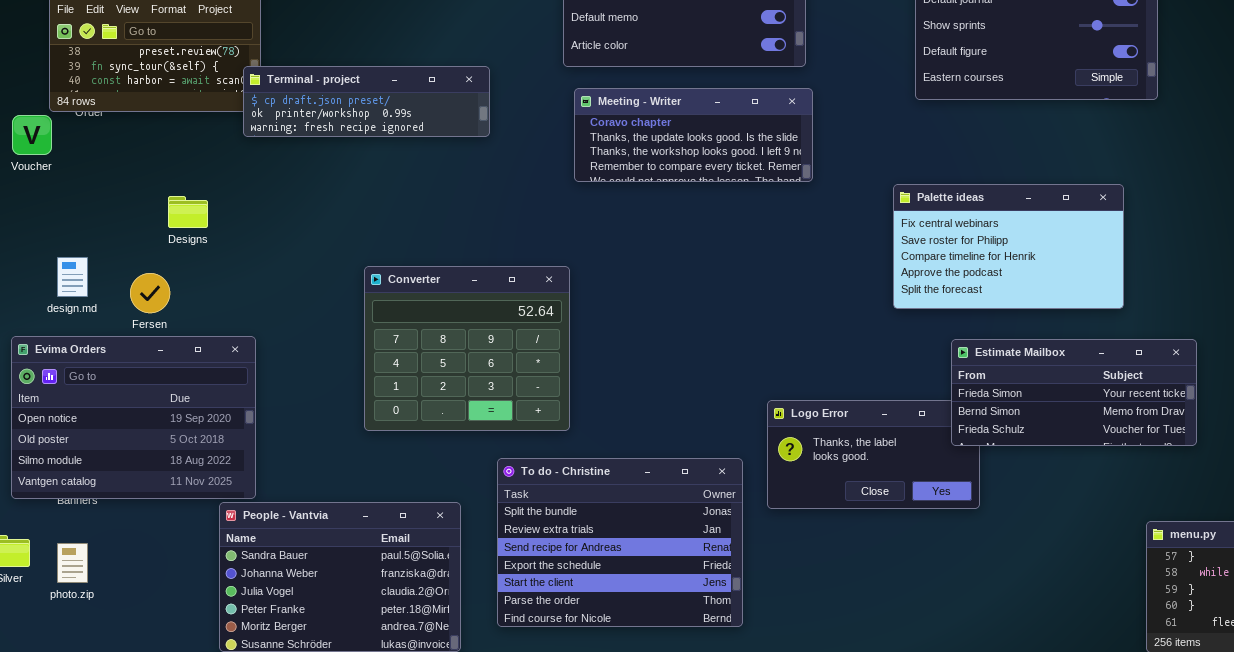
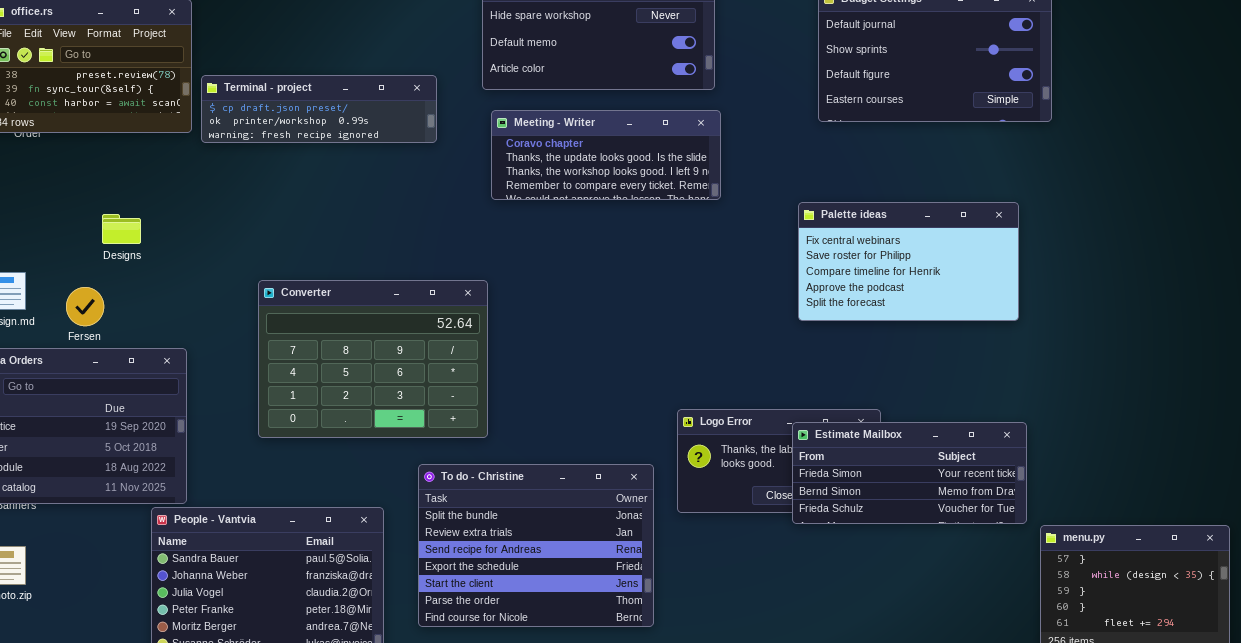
Terminal - project: [243,66,490,137] -> [201,75,437,143], moved
Converter: [364,266,570,431] -> [258,280,488,438], resized
Estimate Mailbox: [951,339,1197,446] -> [792,422,1027,524], moved

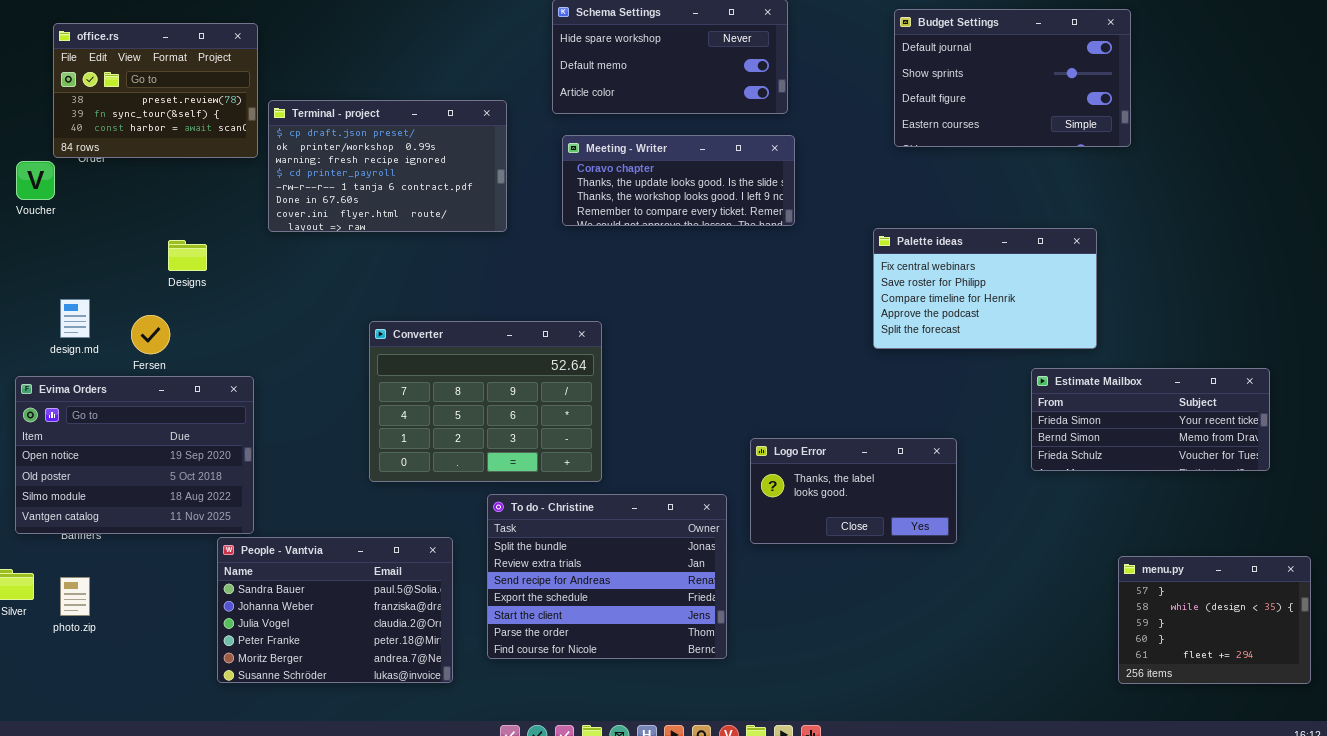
Terminal - project: [201,75,437,143] -> [268,100,507,232], resized
Converter: [258,280,488,438] -> [369,321,602,482], moved
Estimate Mailbox: [792,422,1027,524] -> [1031,368,1270,471], moved

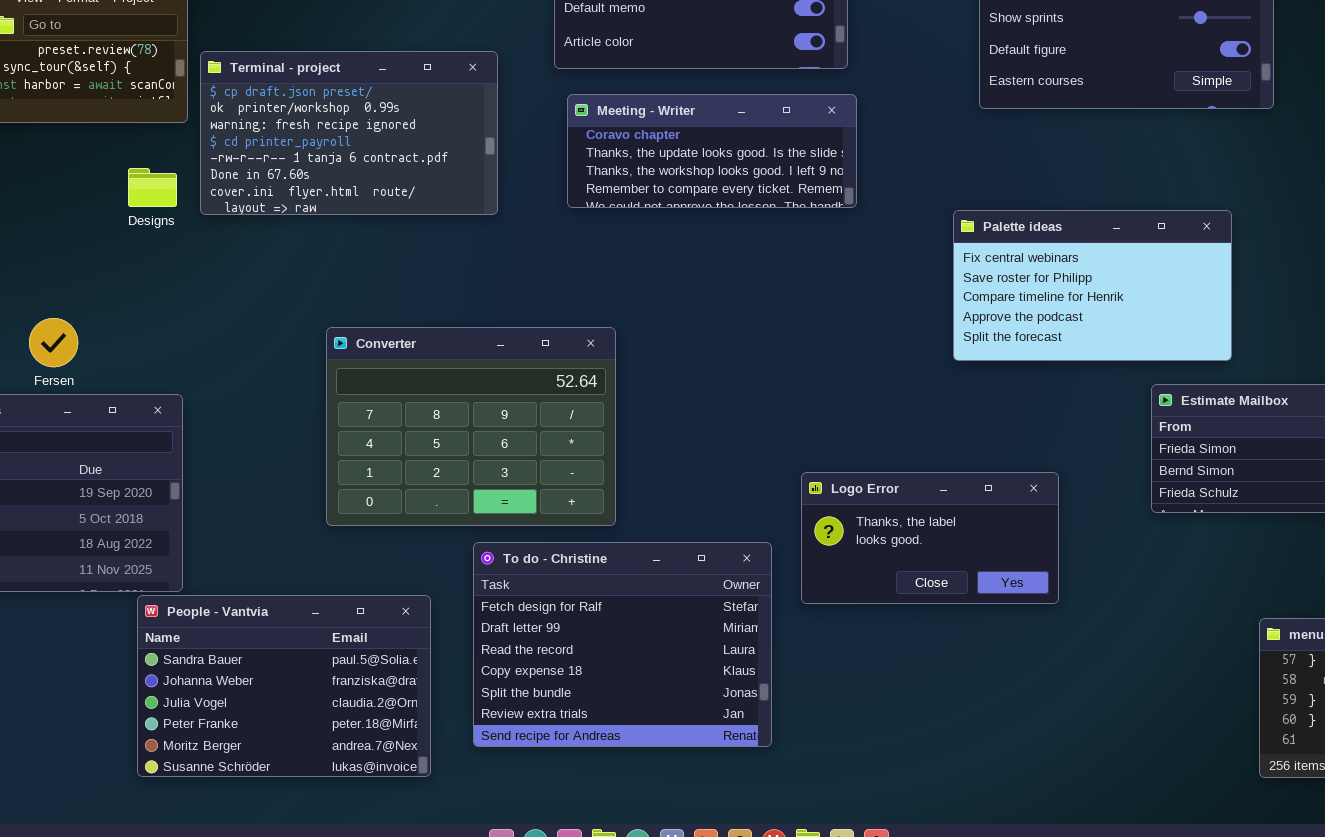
Designs: [168,240,207,271] -> [128,168,177,207], moved
To do - Christine: [487,494,727,659] -> [473,542,772,747], scrolled up 4 rows

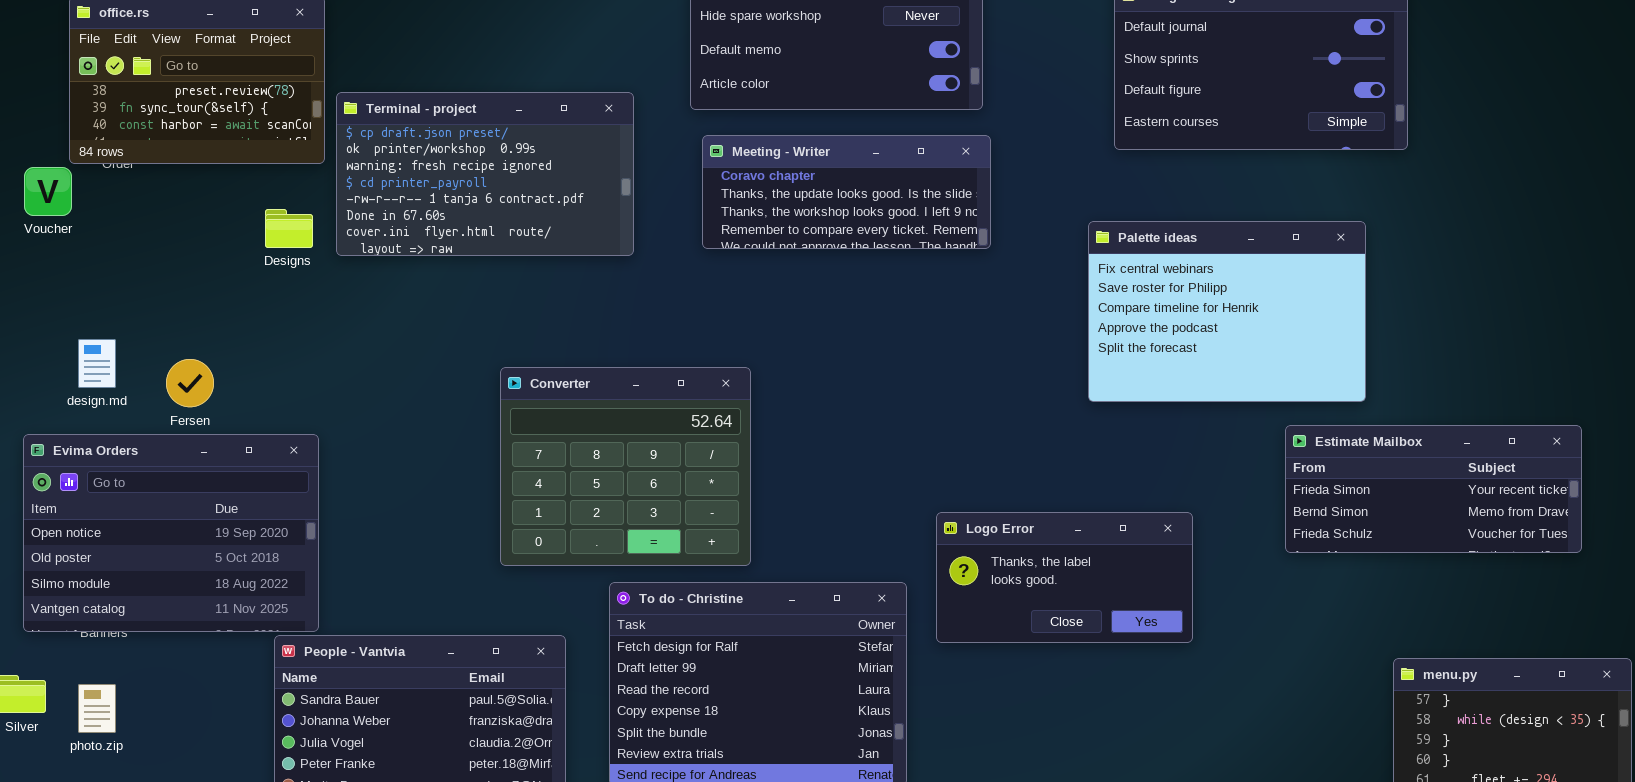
Palette ideas: [953,210,1232,361] -> [1088,221,1366,402], resized
Converter: [326,327,616,526] -> [500,367,751,566], resized

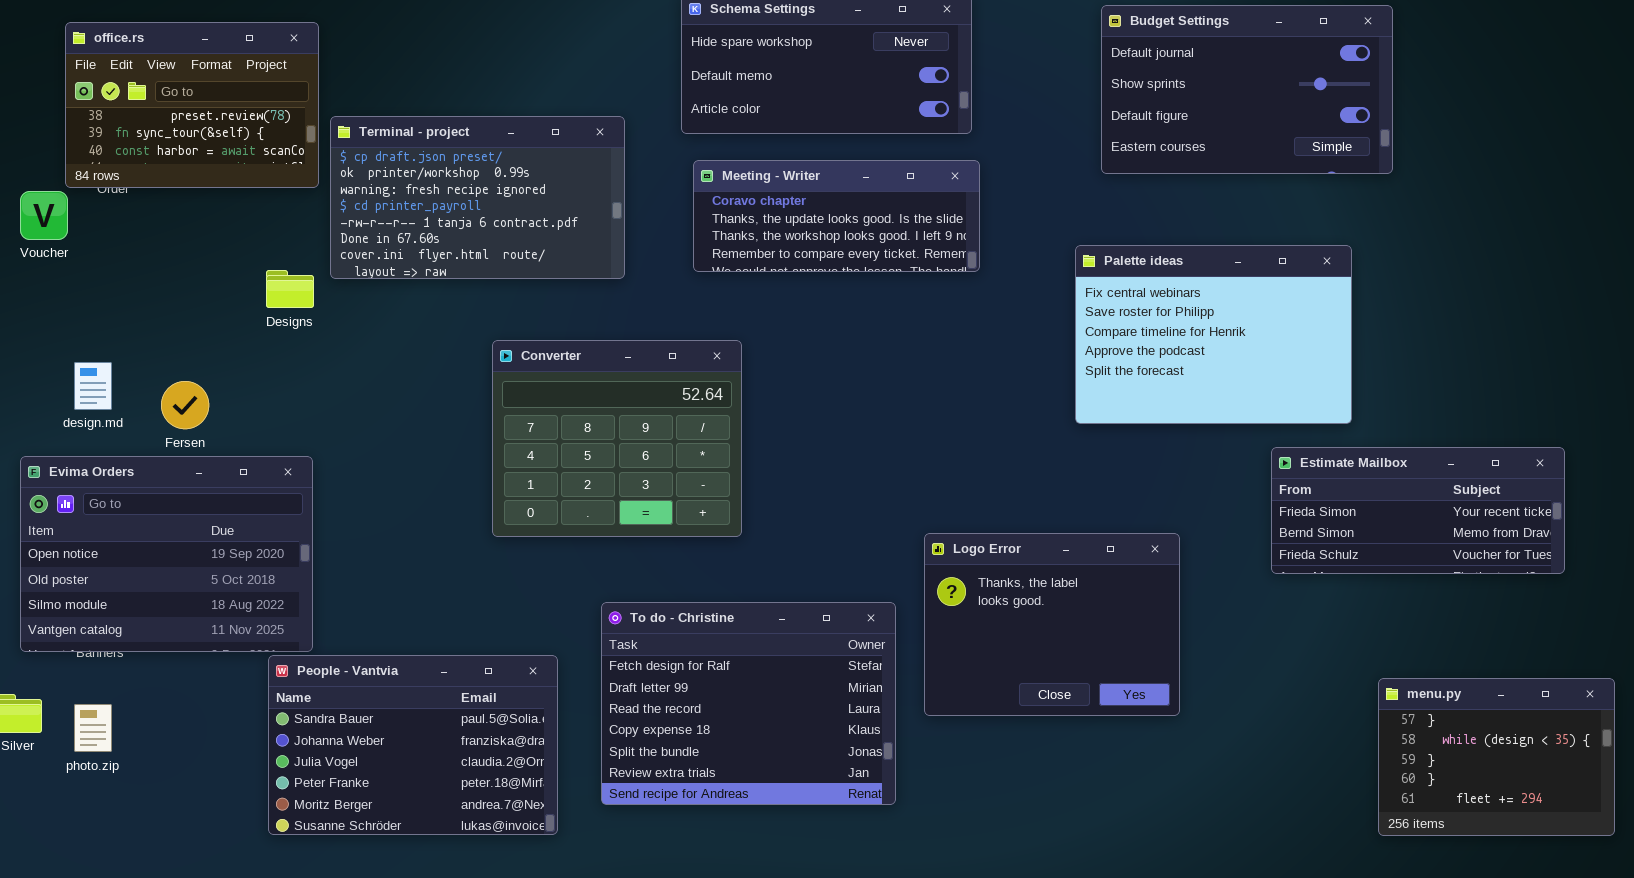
Designs: [265,209,313,248] -> [266,270,314,308], moved
Converter: [500,367,751,566] -> [492,340,742,537], moved
Logo Error: [936,512,1193,643] -> [924,533,1180,716], resized

